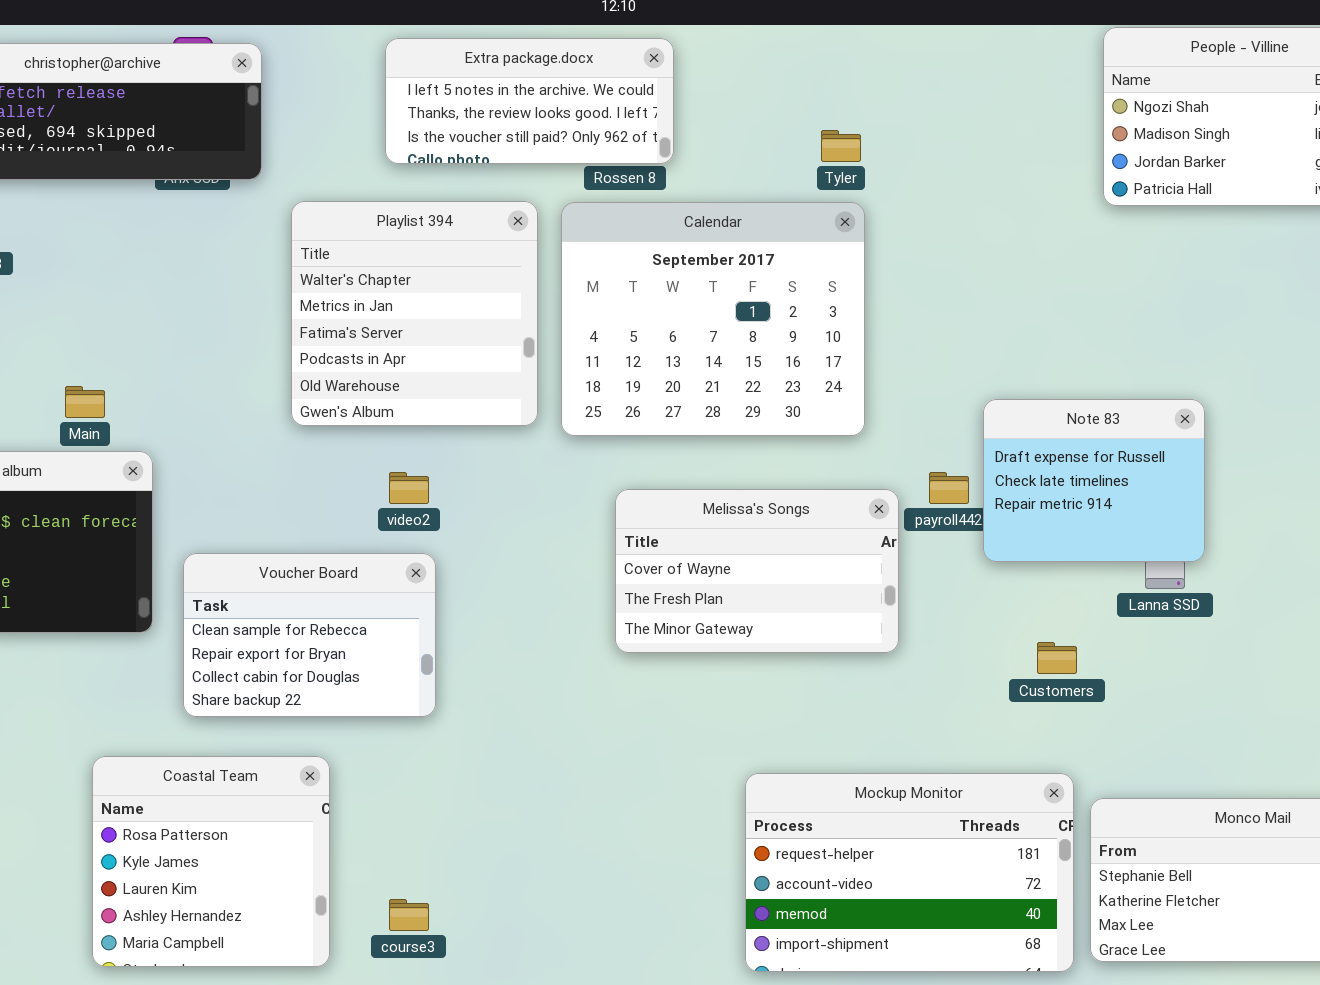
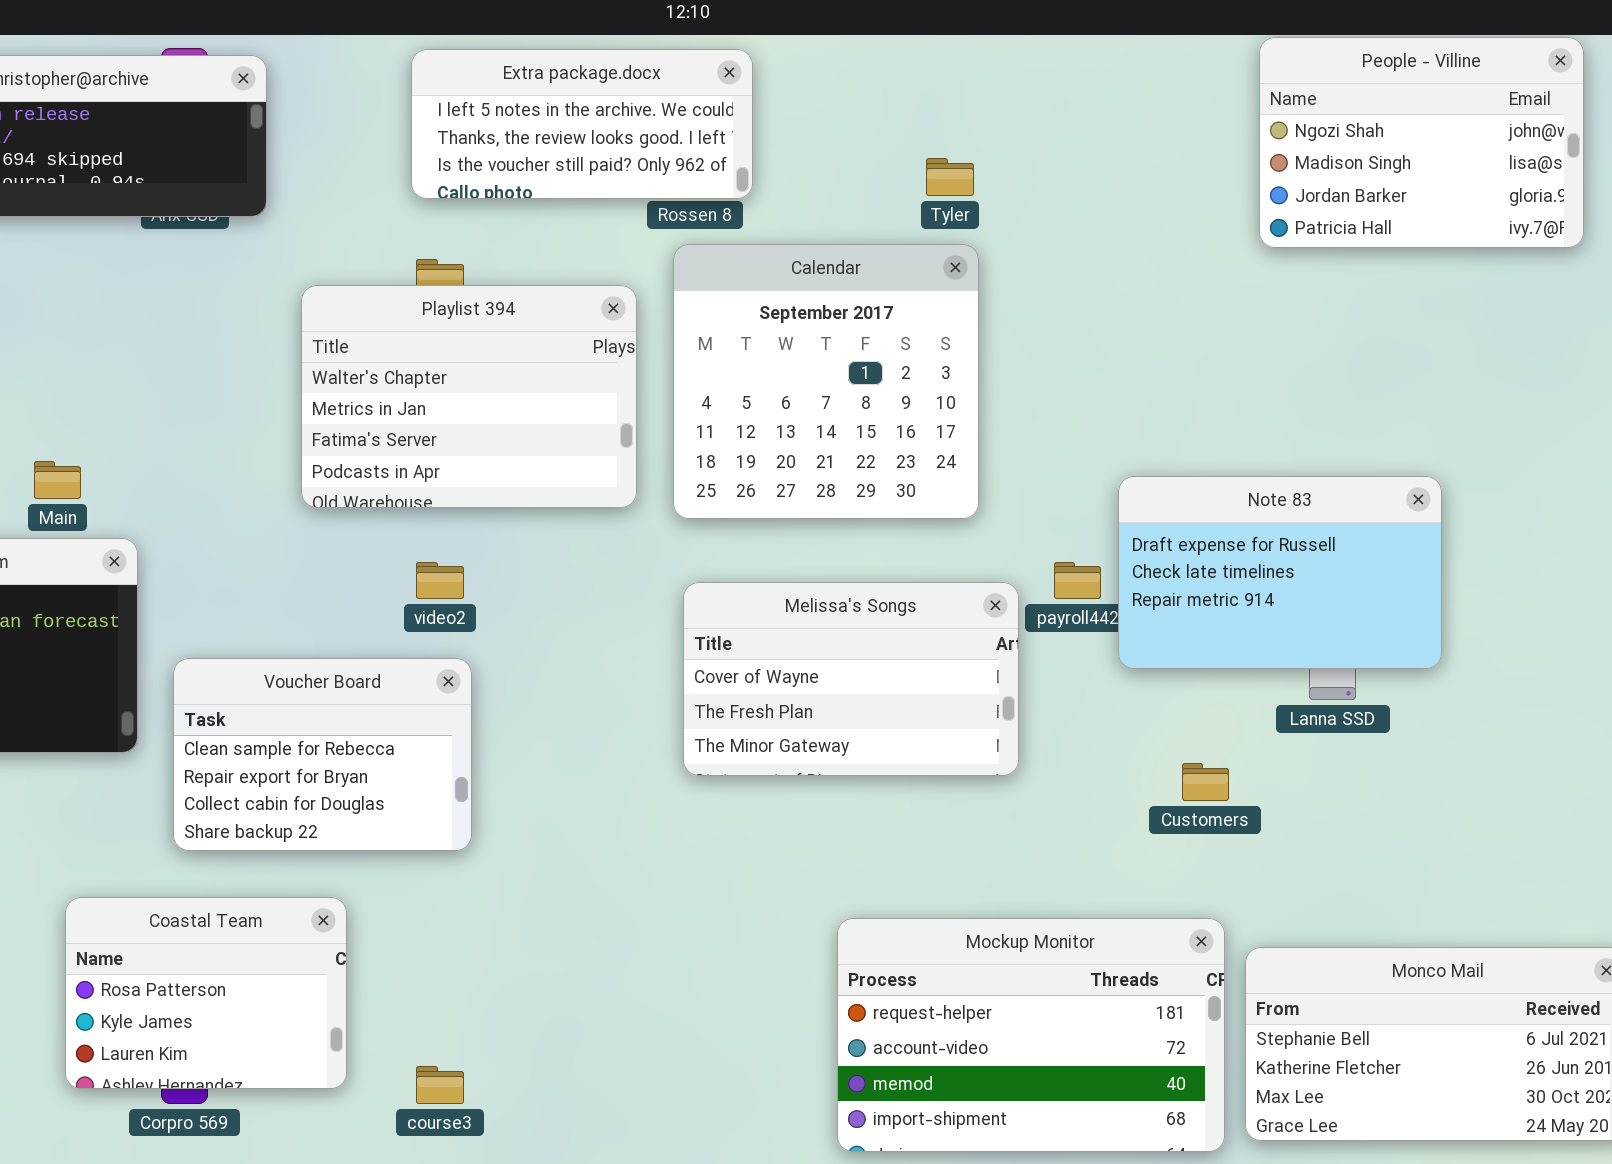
Playlist 394: [291,201,538,426] -> [301,285,637,508], resized
Calendar: [561,202,865,436] -> [673,244,979,519], resized
Note 83: [983,399,1205,562] -> [1118,476,1442,669], resized
Coastal Team: [92,756,330,967] -> [65,897,347,1089], resized

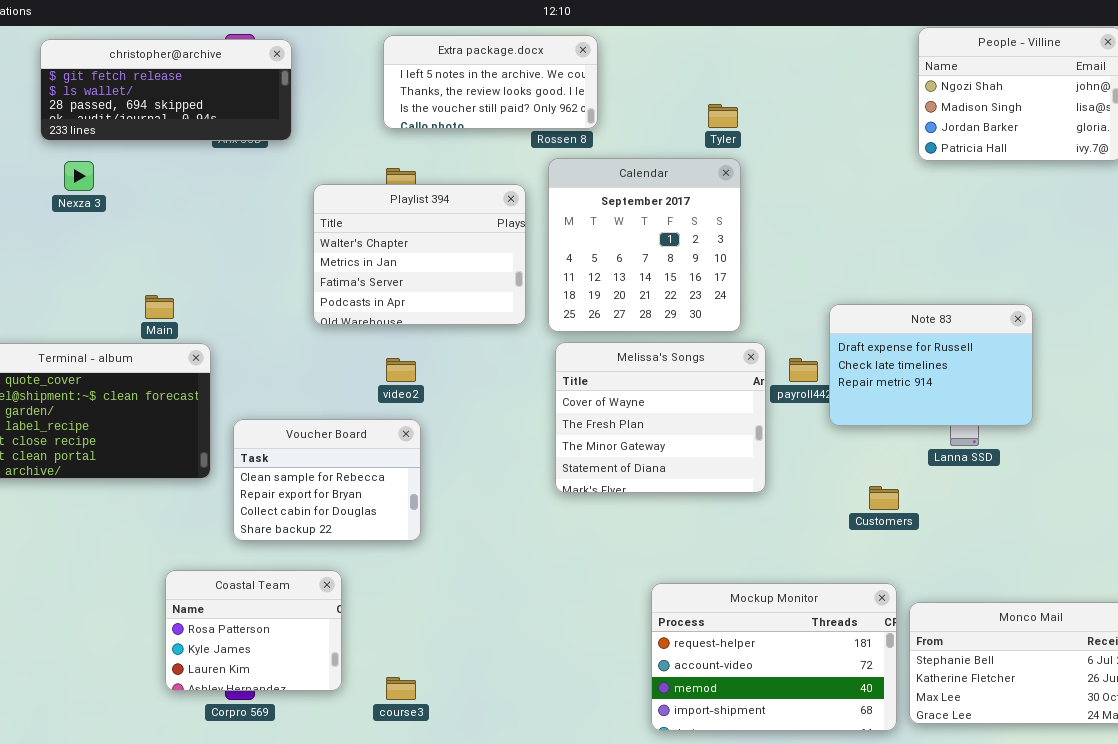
Melissa's Songs: [683,582,1019,776] -> [555,342,766,493], resized

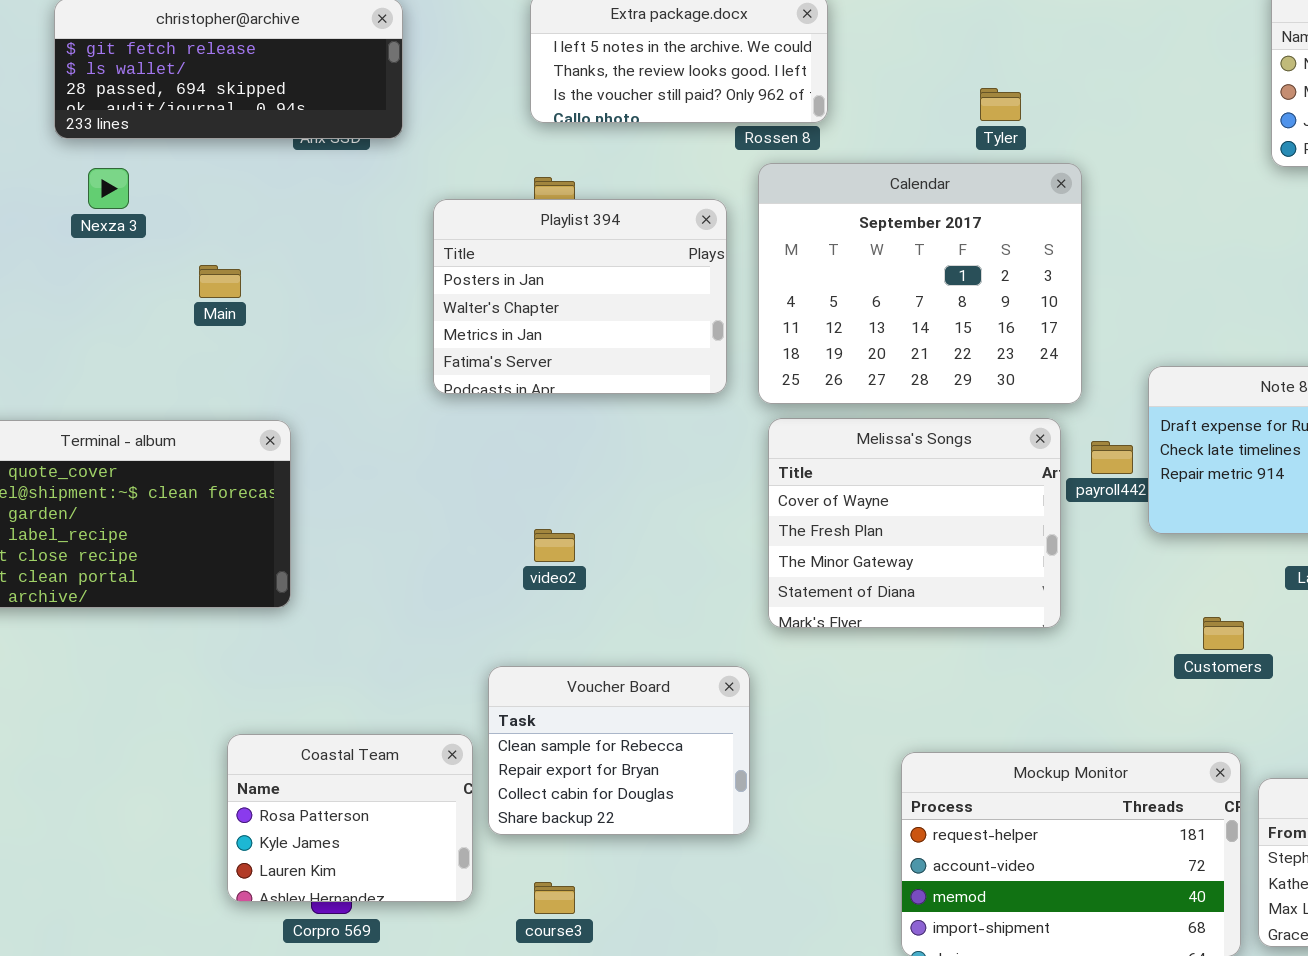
Calendar: [548,158,741,332] -> [758,163,1082,404], resized
Playlist 394: [313,184,526,325] -> [433,199,727,394], scrolled up 1 row
Main: [145,295,174,319] -> [199,265,241,298], moved
video2: [386,358,416,382] -> [534,529,575,562], moved
Voucher Board: [233,419,421,541] -> [488,666,750,835], moved

